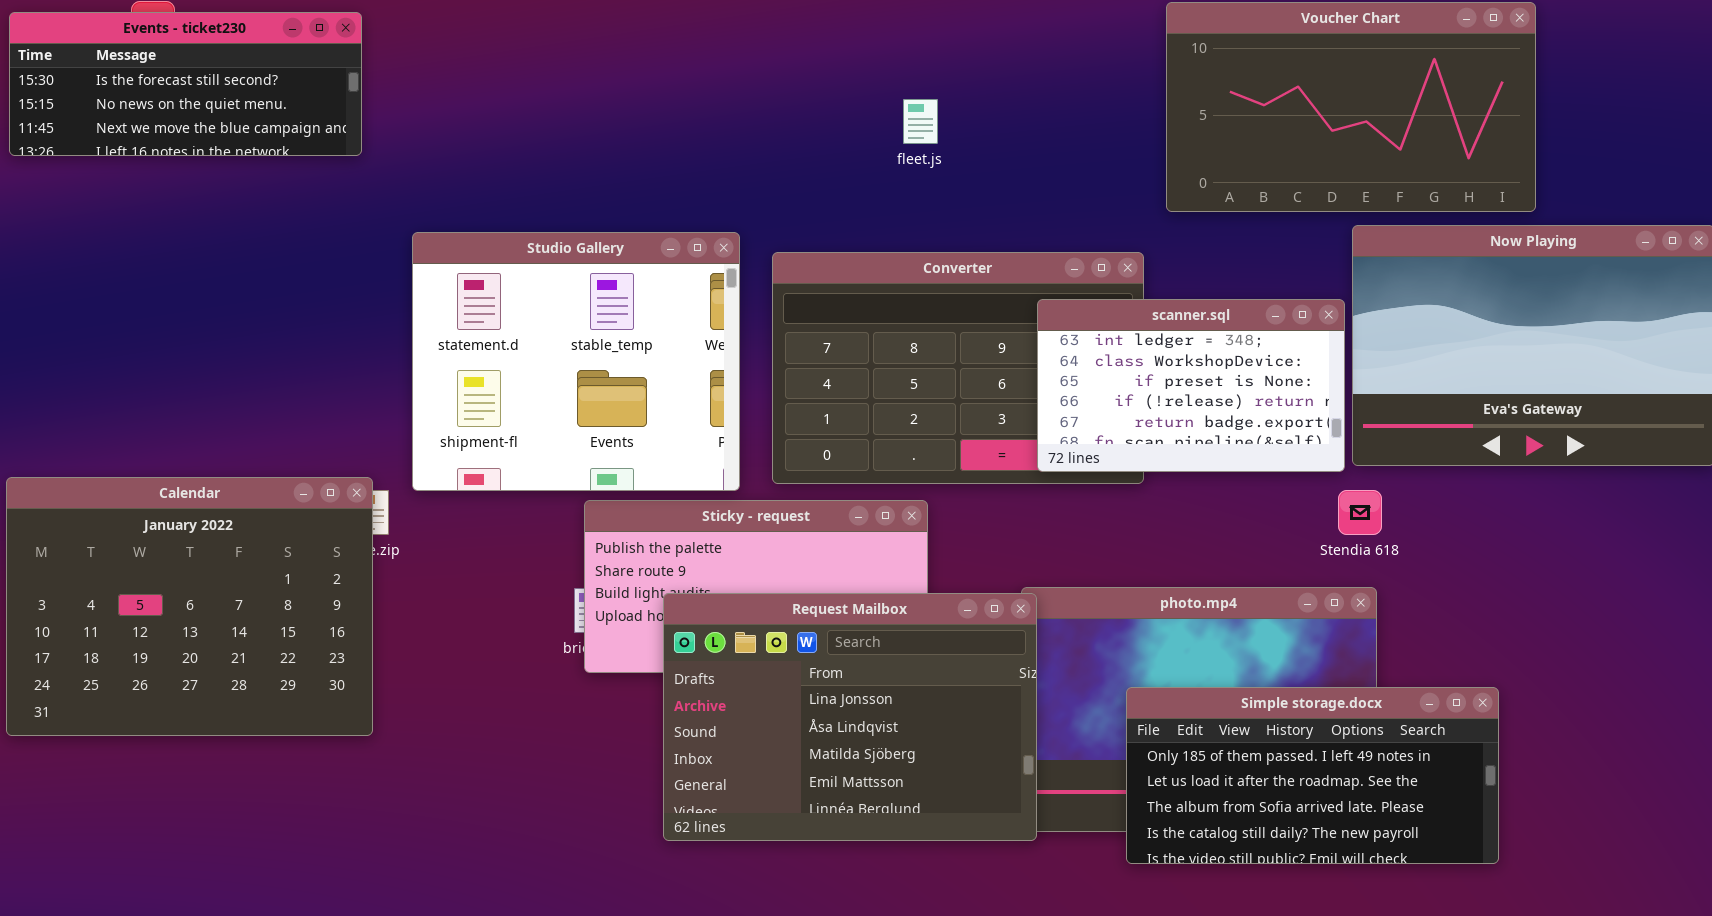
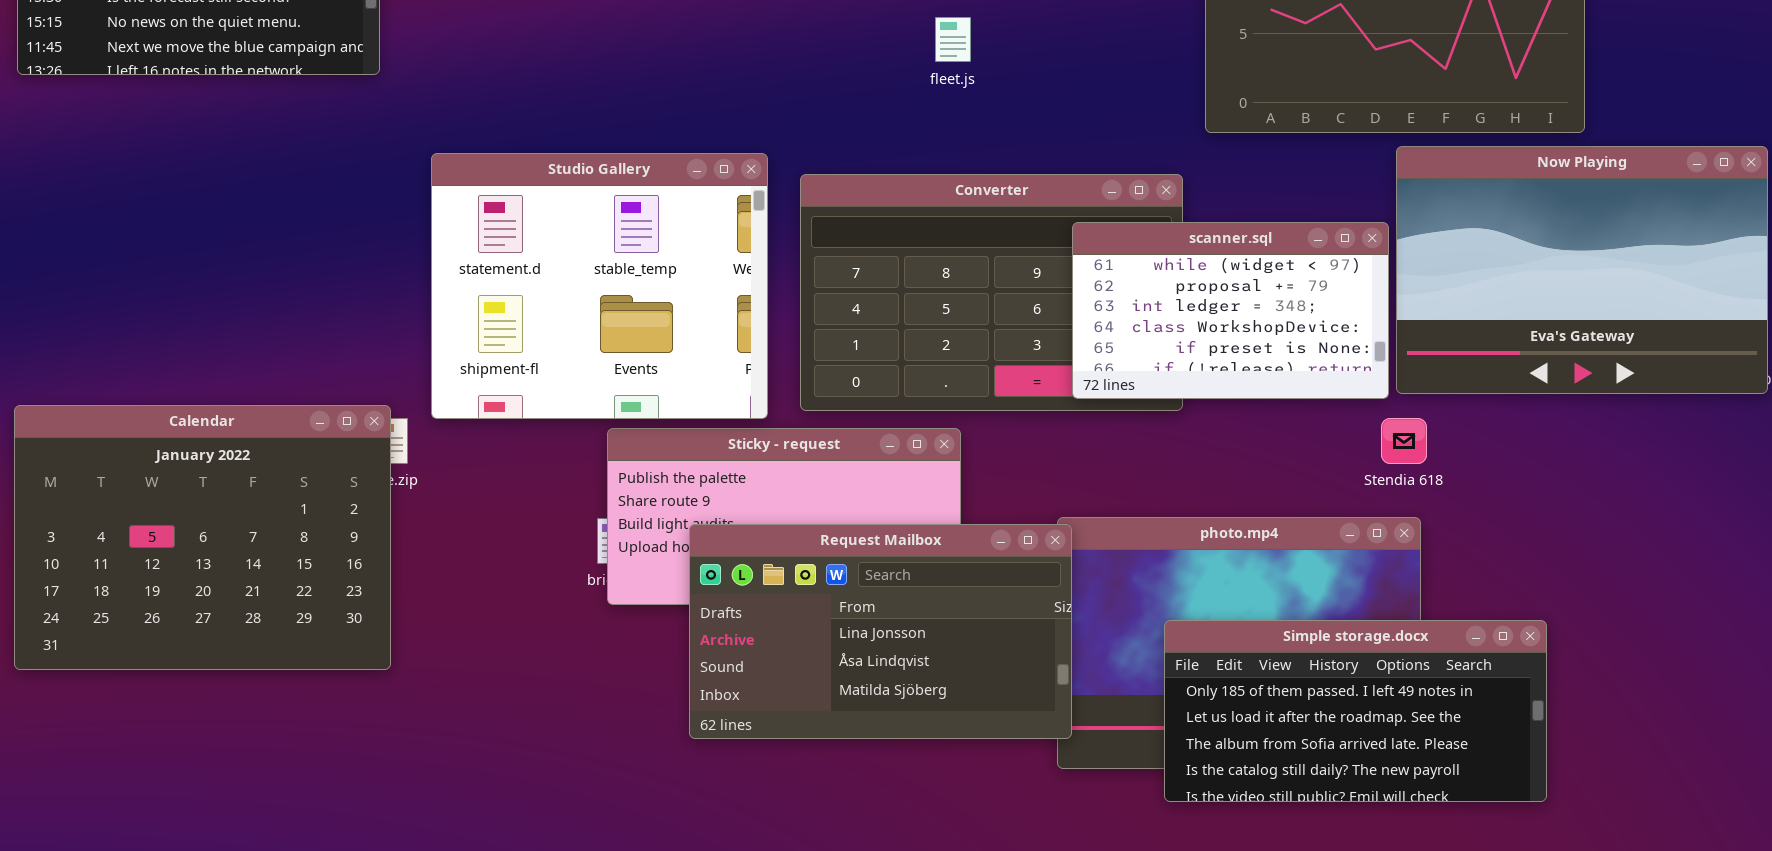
scanner.sql: [1037,299,1345,472] -> [1072,222,1389,399], scrolled up 2 rows
Request Mailbox: [663,593,1037,841] -> [689,524,1072,739], resized

